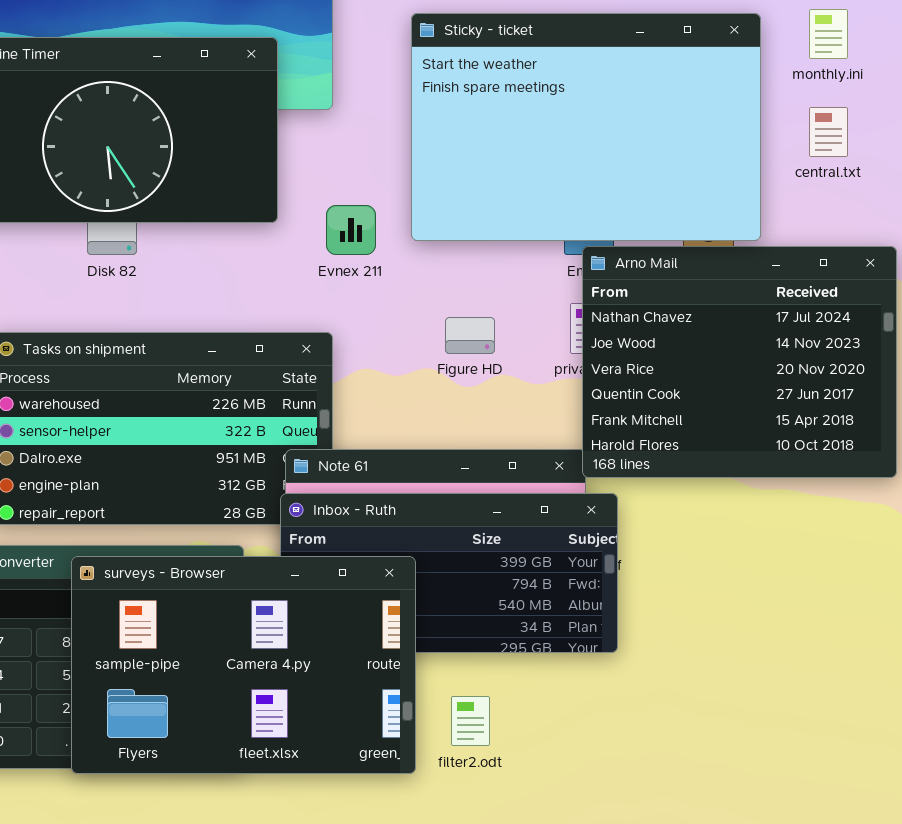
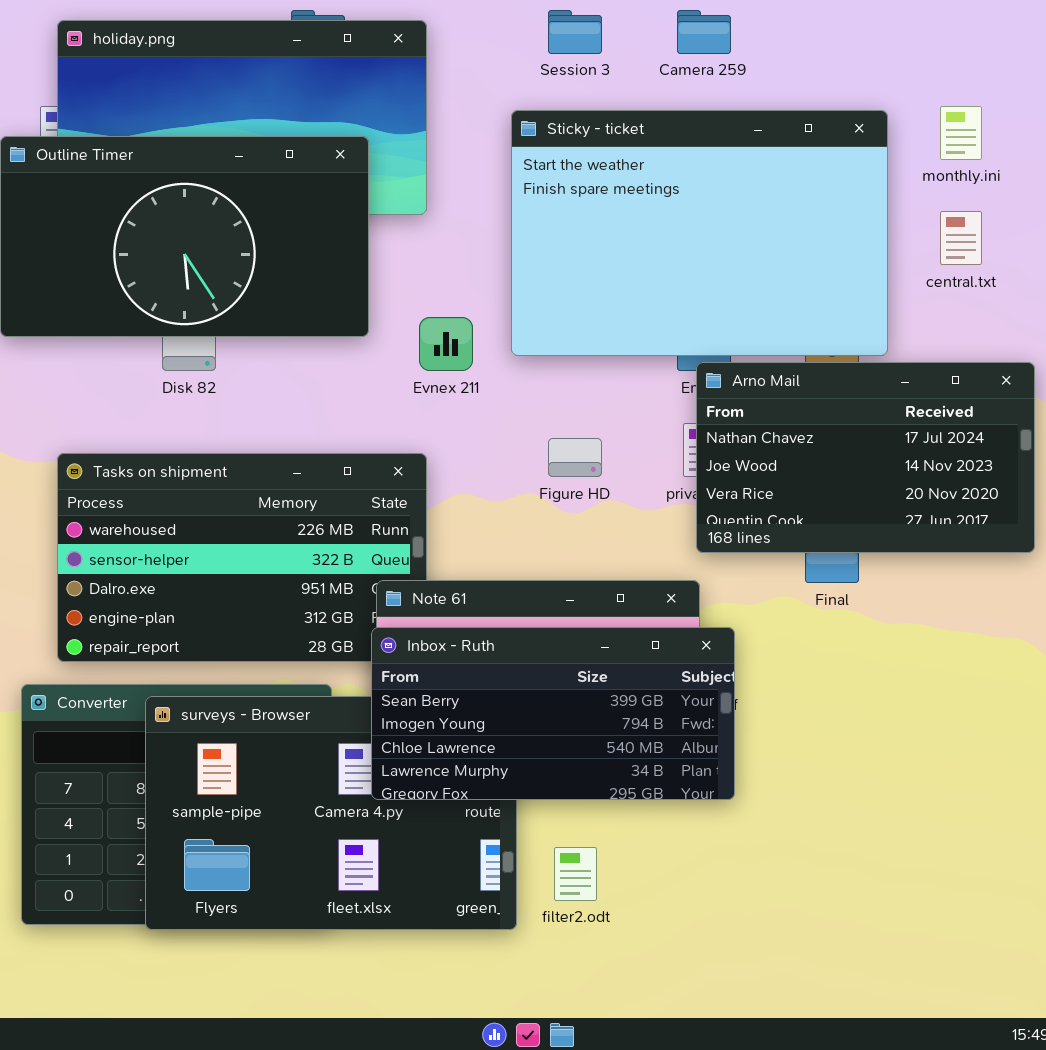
Arno Mail: [582,246,897,478] -> [696,362,1035,553], resized
Inbox - Ruth: [280,493,618,653] -> [371,627,735,800], raised

